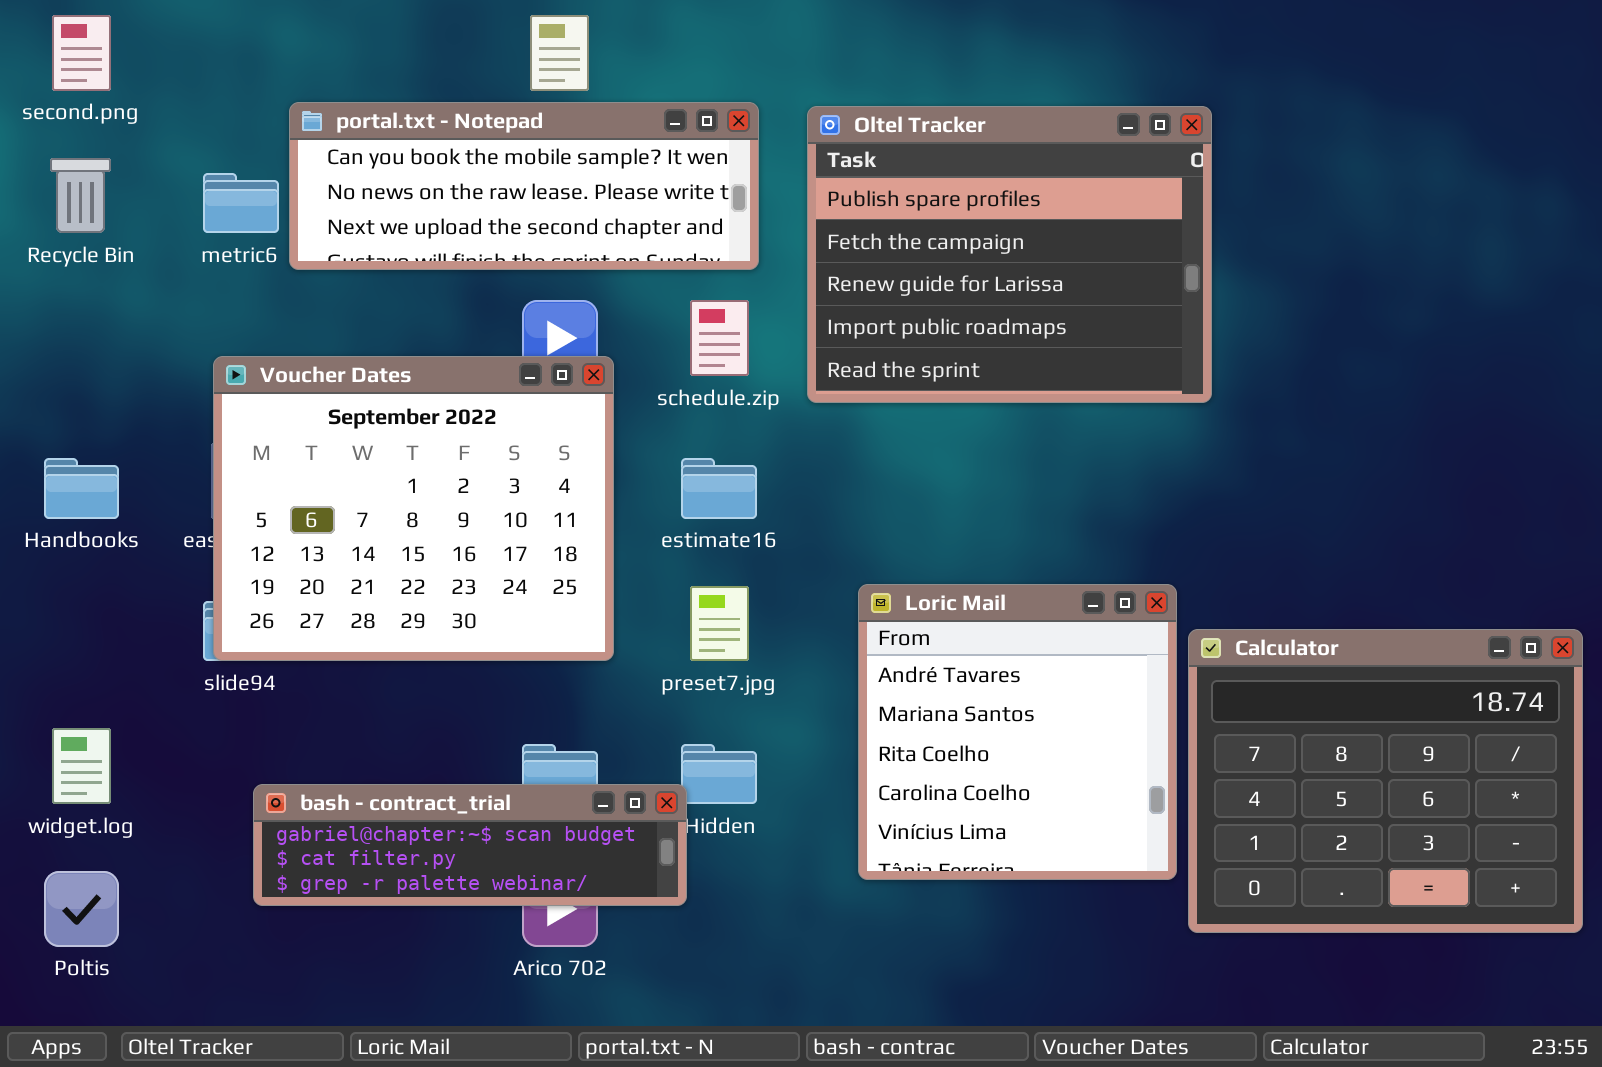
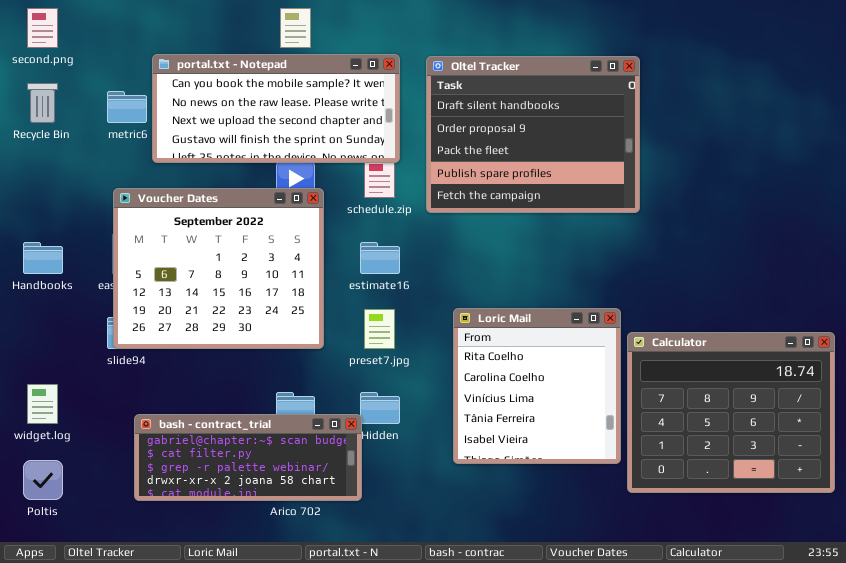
portal.txt - Notepad: [289,102,759,270] -> [152,54,400,163], resized
Oltel Tracker: [807,106,1212,403] -> [426,56,640,213], scrolled up 3 rows
Loric Mail: [858,584,1177,880] -> [453,308,621,464], scrolled down 2 rows
bash - contract_trial: [253,784,687,906] -> [134,414,362,501], resized

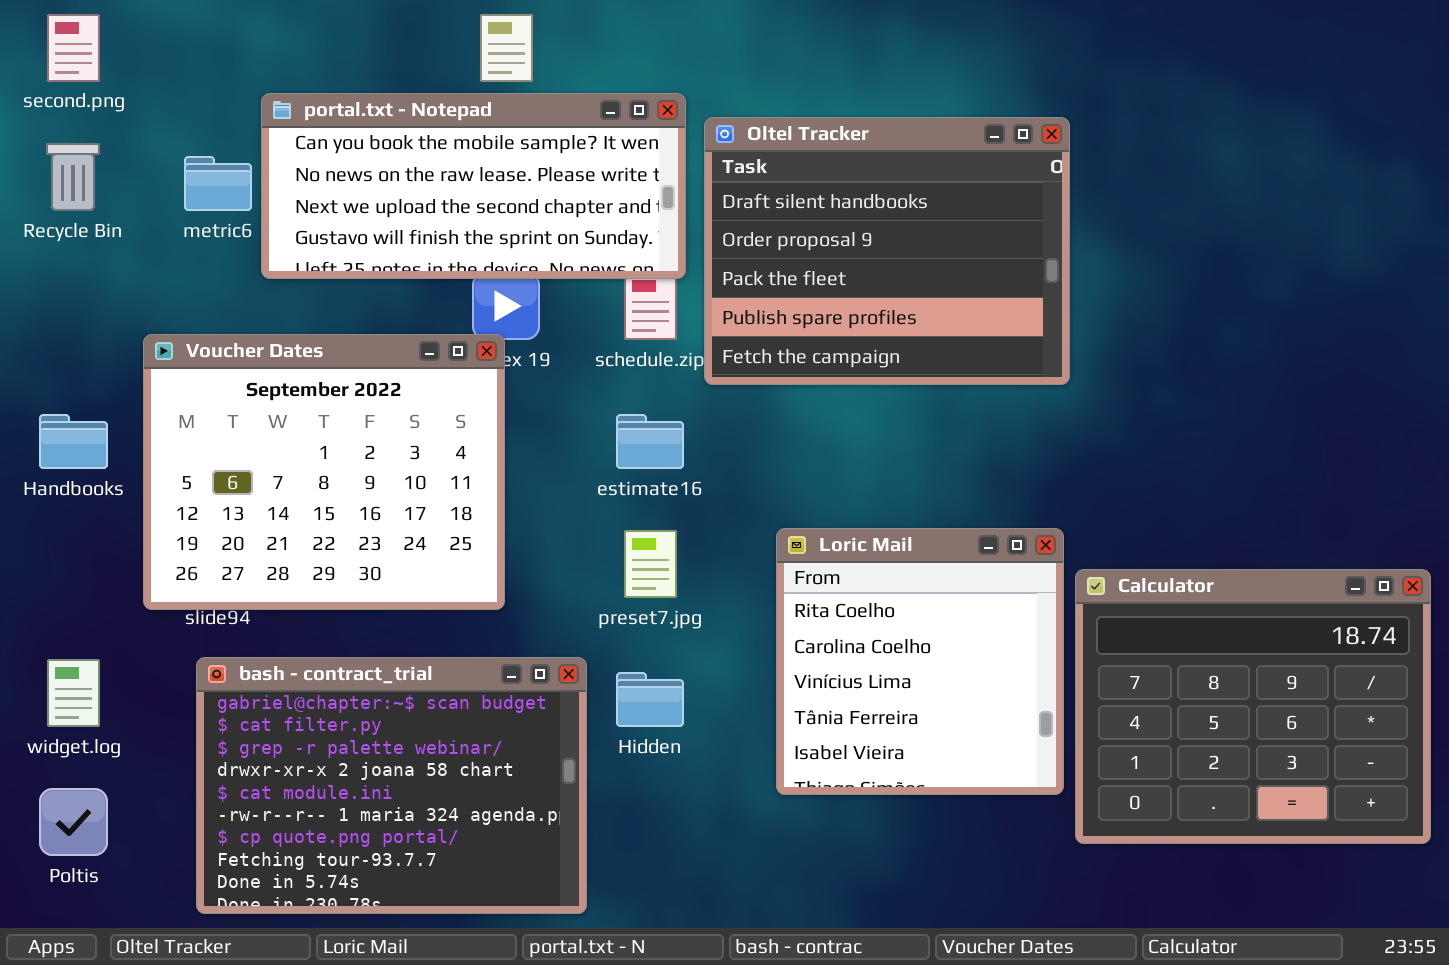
Oltel Tracker: [426,56,640,213] -> [704,117,1070,385], moved
Voucher Dates: [113,188,324,349] -> [143,334,505,610], moved
bash - contract_trial: [134,414,362,501] -> [196,657,587,914], moved, resized

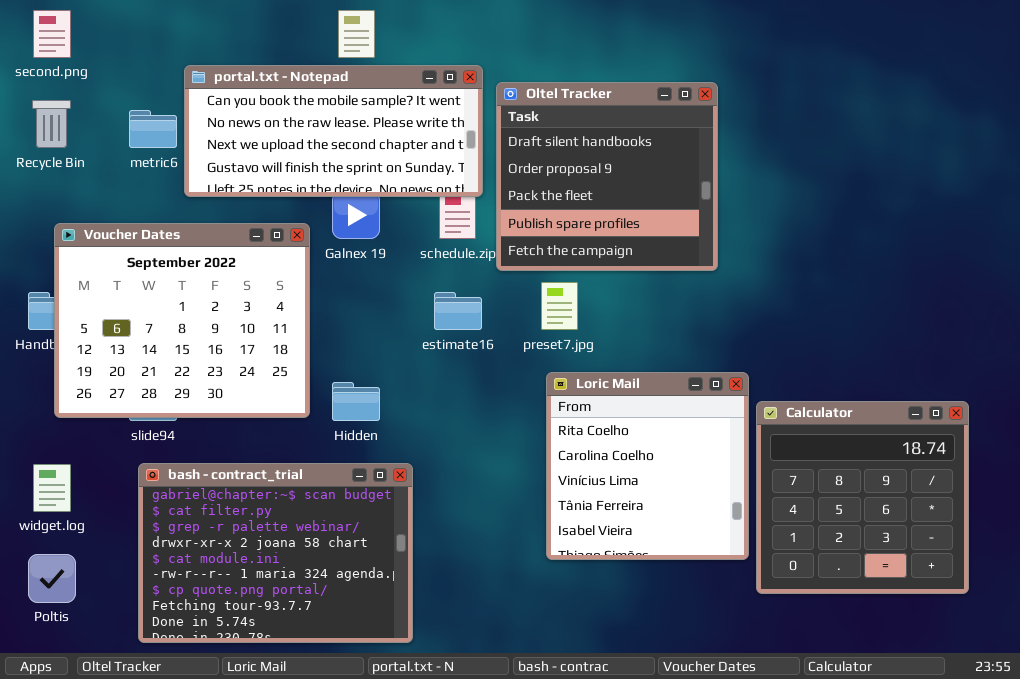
Oltel Tracker: [704,117,1070,385] -> [496,82,718,271], resized
Voucher Dates: [143,334,505,610] -> [54,223,310,418], moved
preset7.jpg: [624,530,677,598] -> [541,282,578,330], moved
Calculator: [1075,569,1431,844] -> [756,401,969,594], resized
Hidden: [616,672,684,727] -> [332,382,380,421], moved

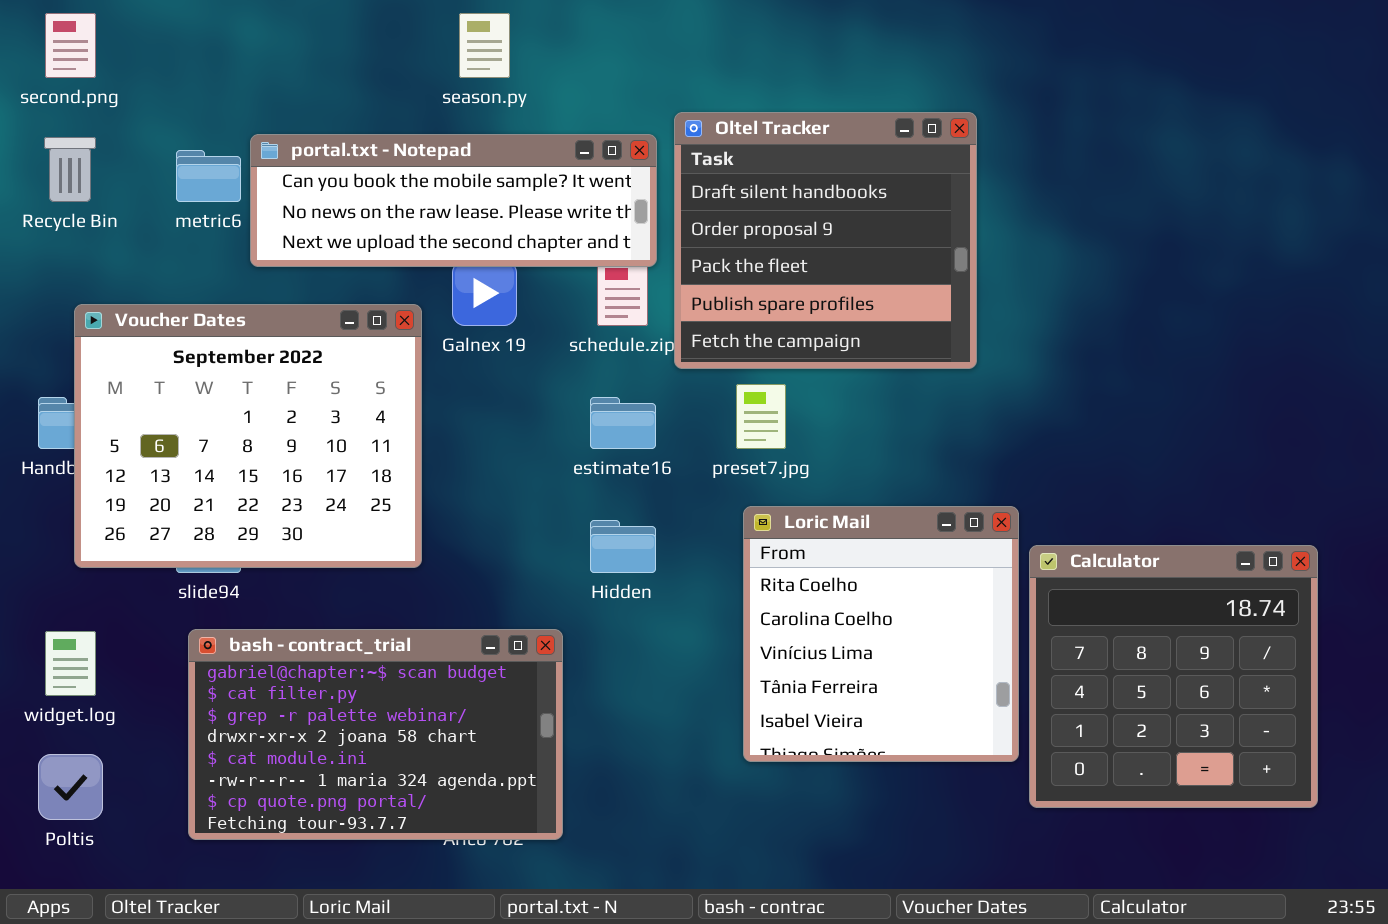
portal.txt - Notepad: [184,65,483,197] -> [250,134,657,267], resized
Hidden: [332,382,380,421] -> [590,520,656,573], moved
bash - contract_trial: [138,463,413,643] -> [188,629,563,840], resized

